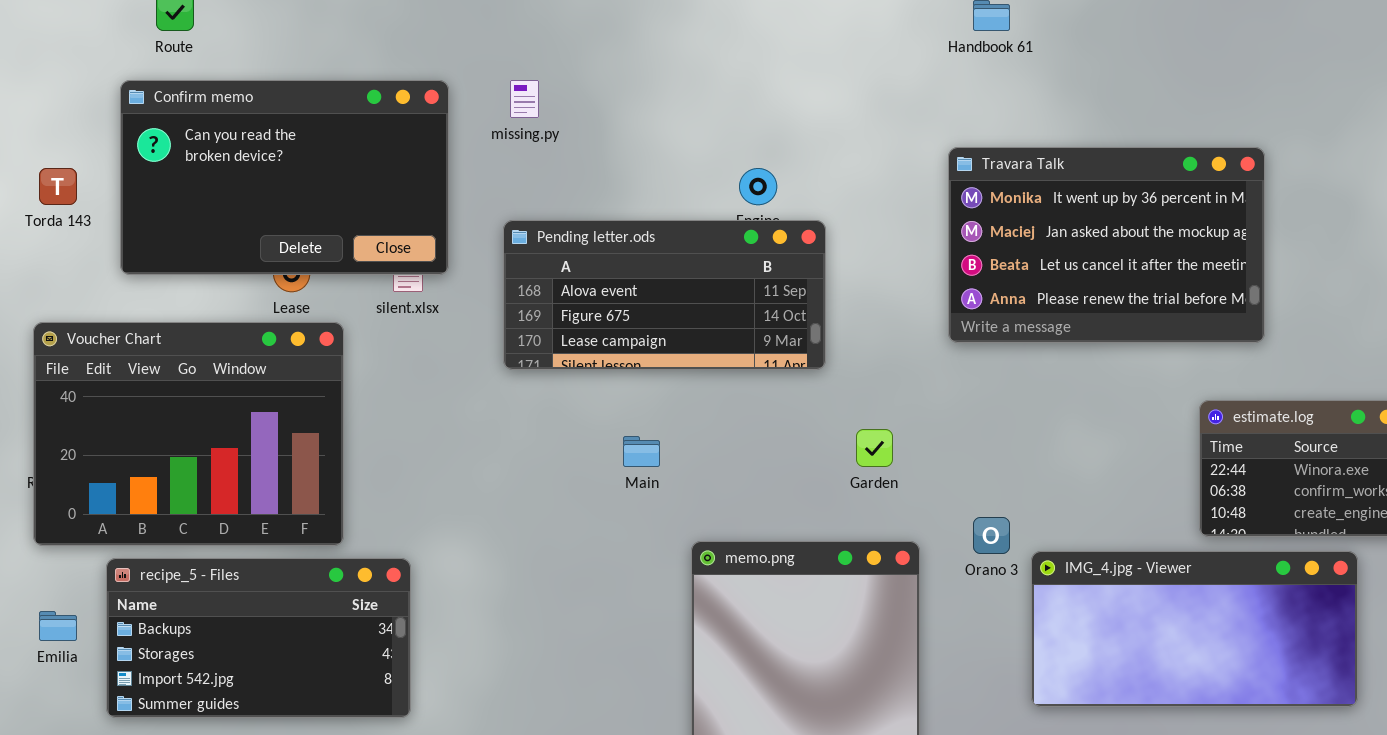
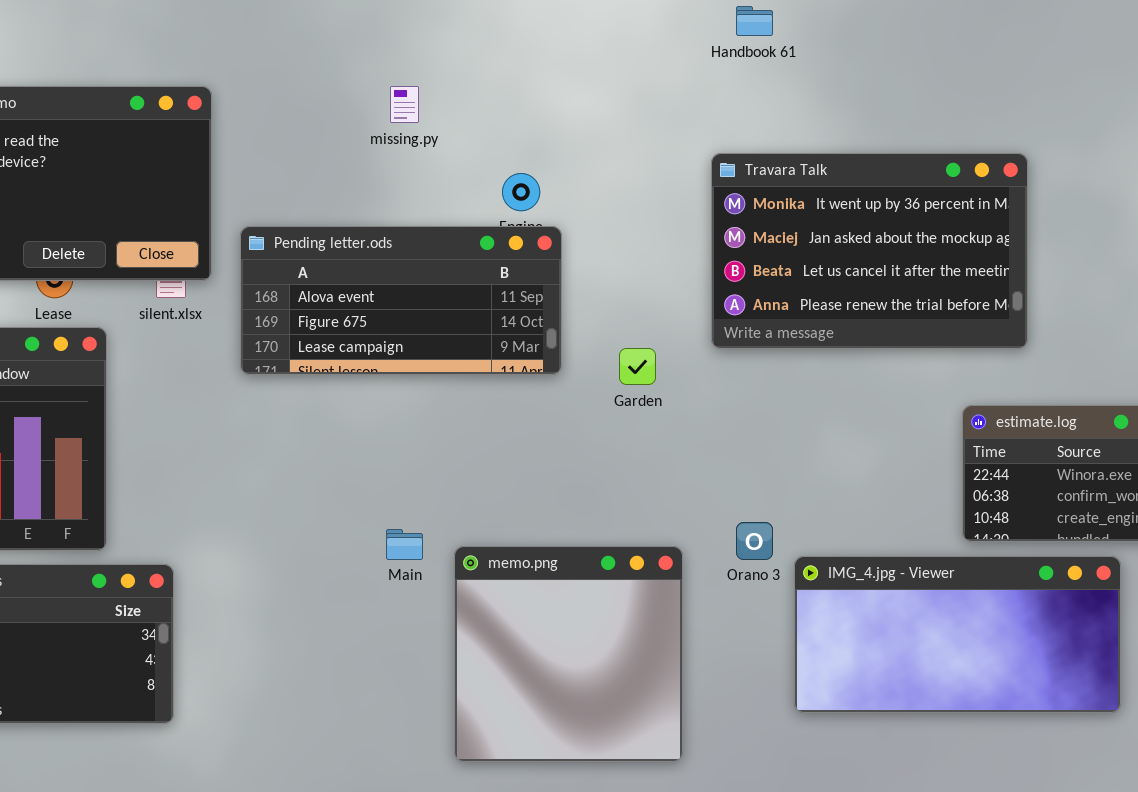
missing.py: [510,80,539,118] -> [390,86,419,123], moved
Pending letter.ods: [503,220,826,370] -> [240,226,562,375], moved
Garden: [856,429,893,467] -> [619,348,656,385], moved
Main: [623,436,660,467] -> [386,529,423,560], moved

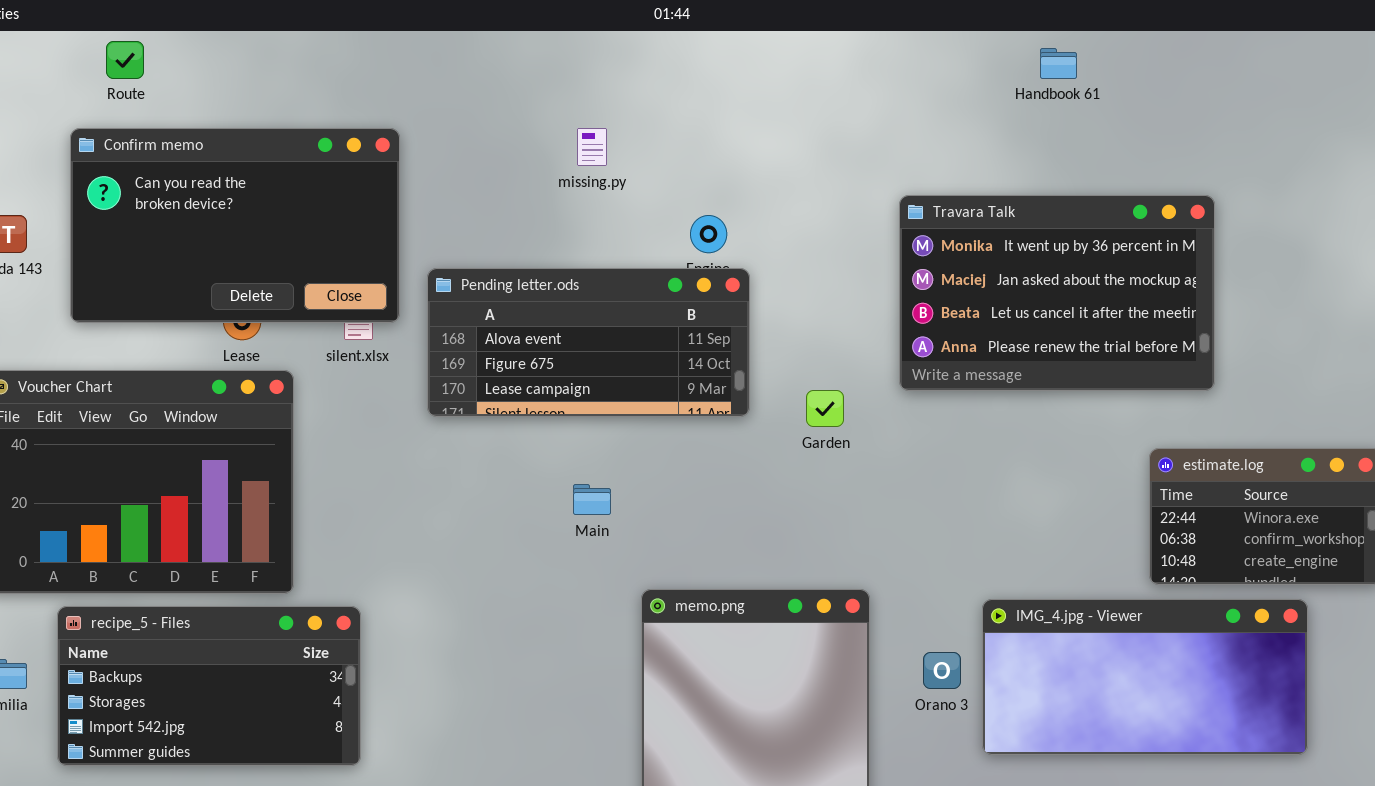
Handbook 61: [736,6,773,36] -> [1040,48,1077,79], moved
Orano 3: [736,522,773,560] -> [923,652,961,689], moved
Main: [386,529,423,560] -> [573,484,611,515], moved

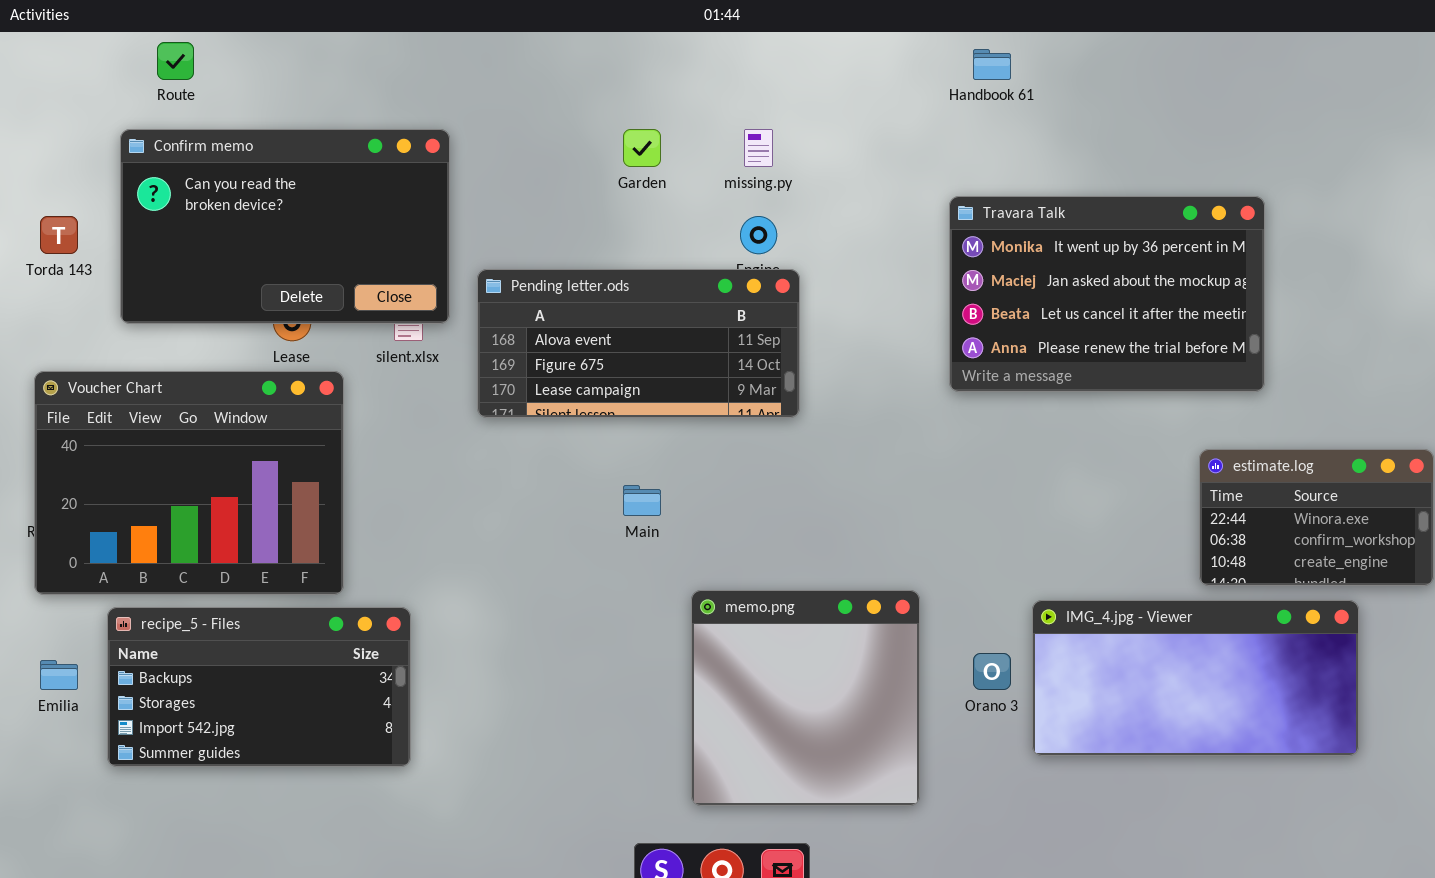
Handbook 61: [1040,48,1077,79] -> [973,49,1011,80], moved
missing.py: [577,128,607,166] -> [744,129,773,167], moved
Garden: [806,390,844,427] -> [623,129,661,167], moved

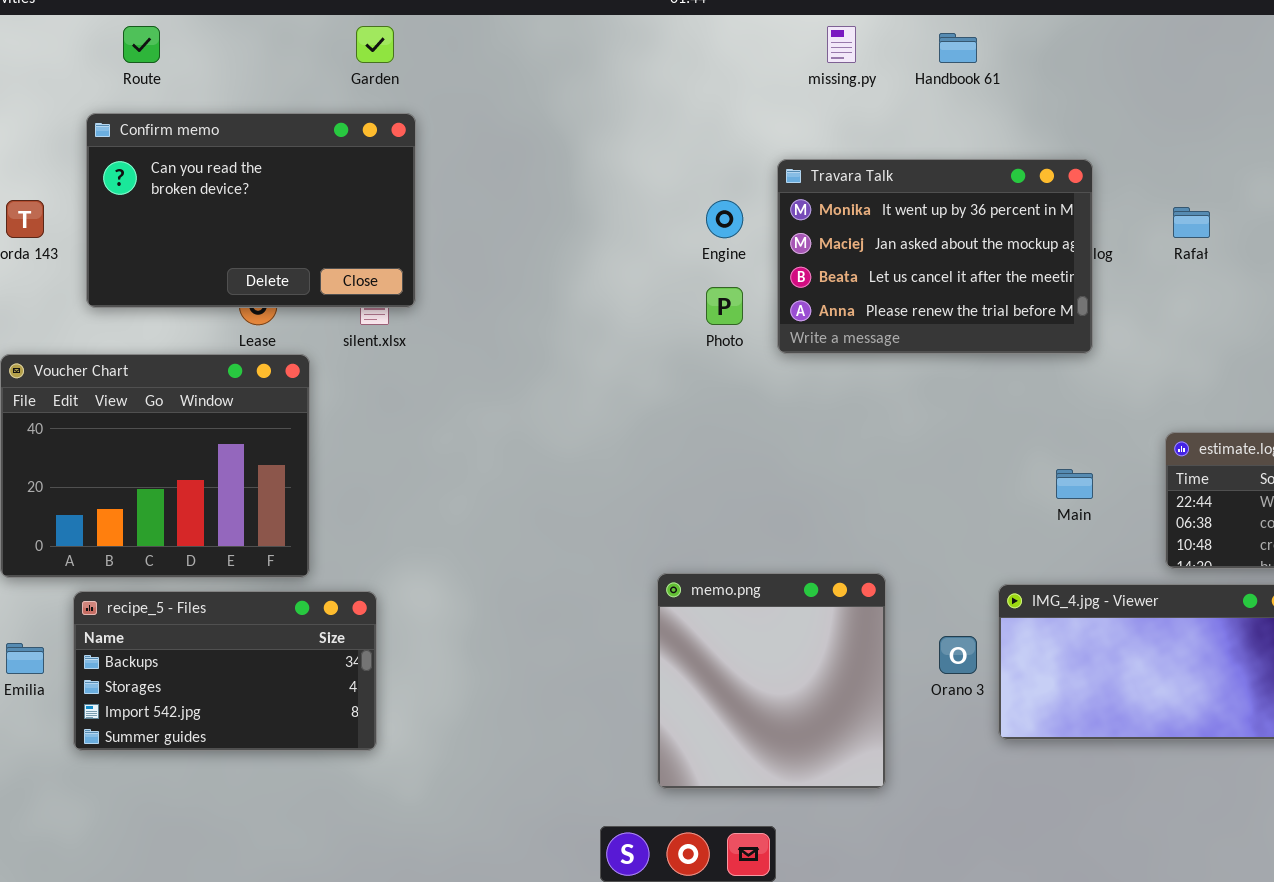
Garden: [623,129,661,167] -> [356,26,394,63], moved
missing.py: [744,129,773,167] -> [827,26,856,63], moved
Travara Talk: [949,196,1265,392] -> [777,159,1093,354], moved
Pending letter.ods: [477,269,800,418] -> none, closed
Main: [623,485,661,516] -> [1056,469,1093,499], moved

